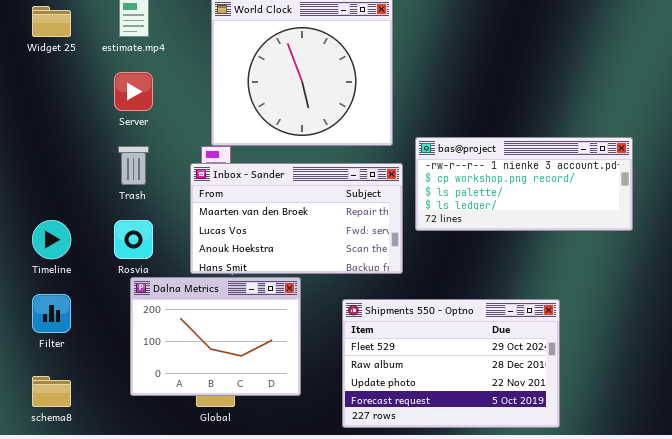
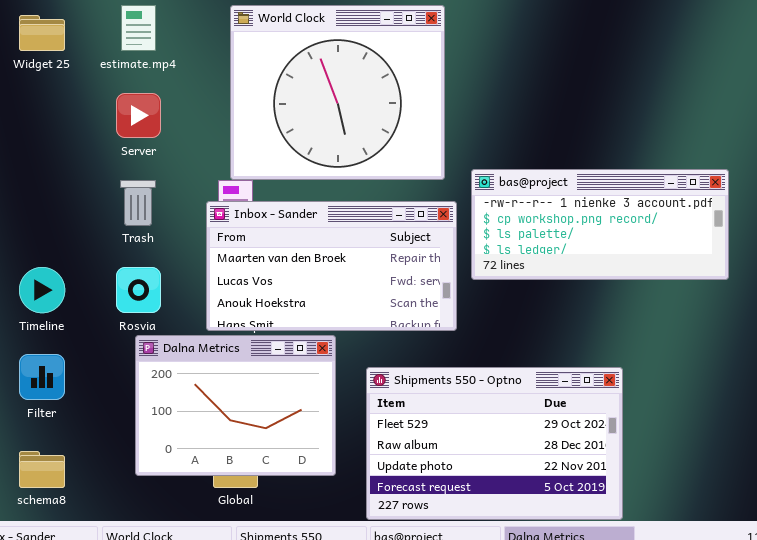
Shipments 550 - Optno: [342,299,560,428] -> [366,367,623,520], moved

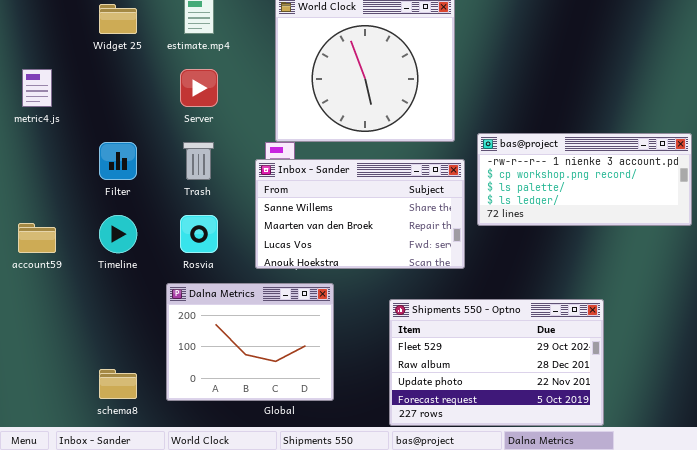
Inbox - Sander: [206,201,457,331] -> [255,159,465,269], scrolled up 1 row
Dalna Metrics: [135,335,336,476] -> [166,283,334,401], moved
Filter: [19,354,65,400] -> [99,142,137,180], moved

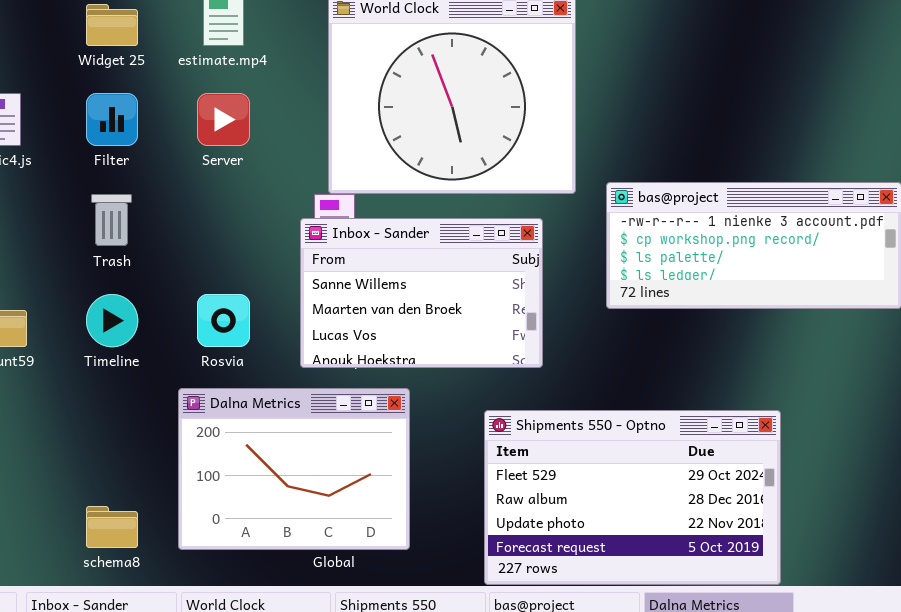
Filter: [99,142,137,180] -> [86,93,138,146], moved
Trash: [183,142,214,180] -> [91,194,132,246], moved
Inbox - Sander: [255,159,465,269] -> [300,218,543,368], resized

